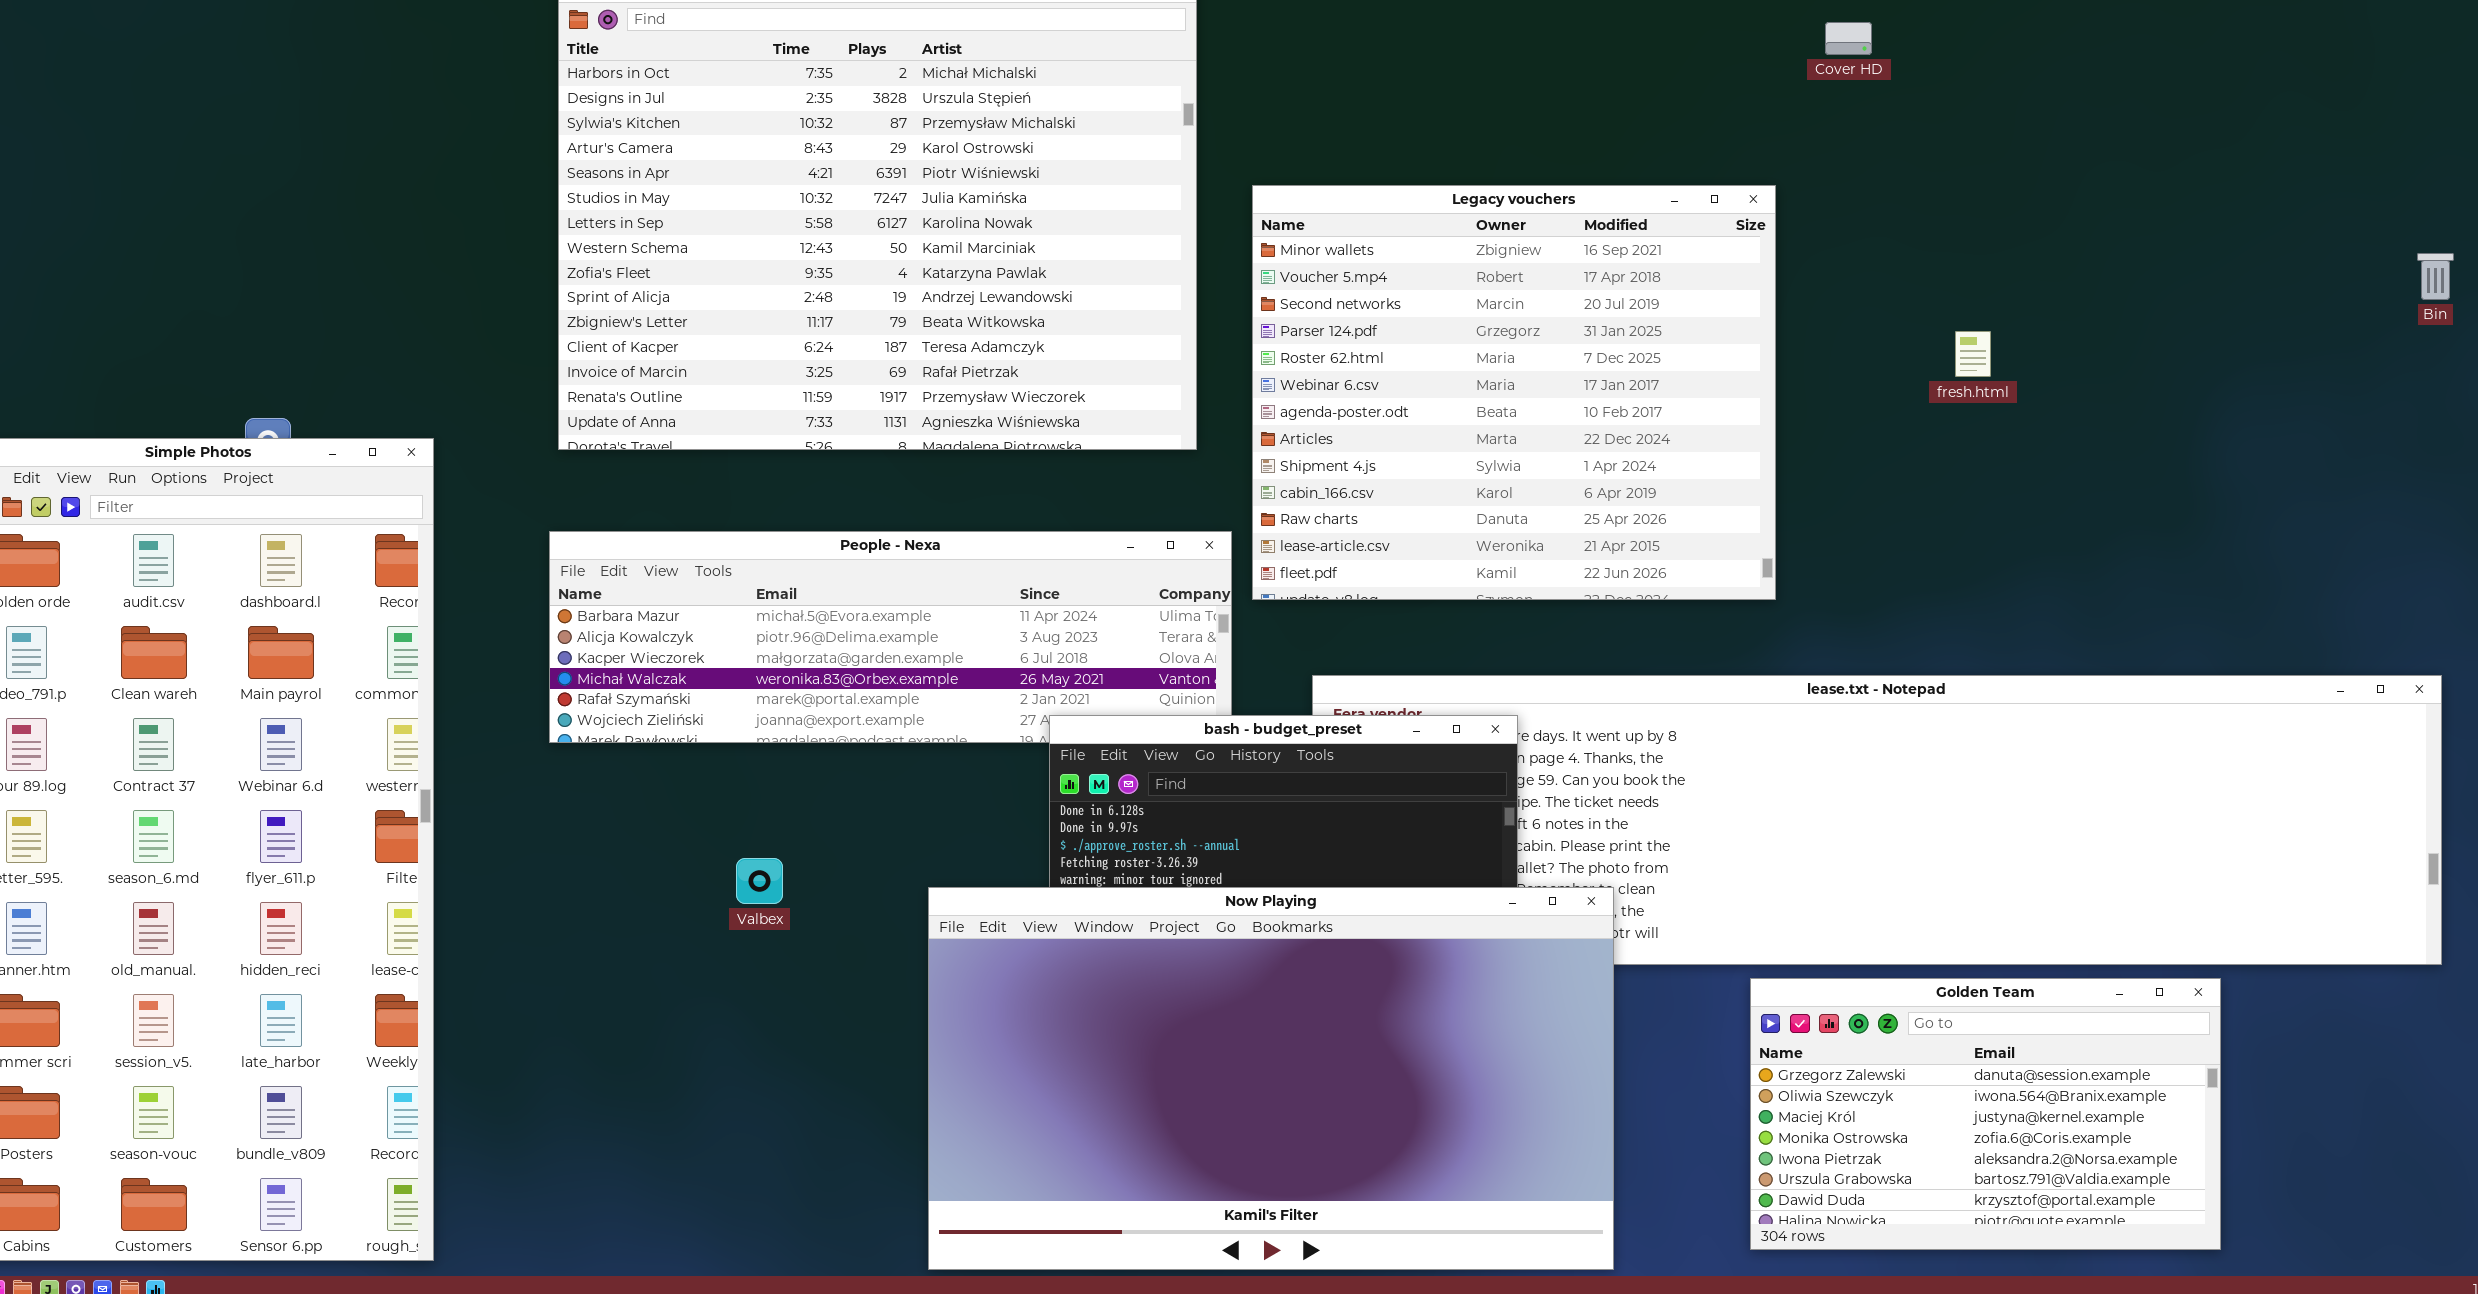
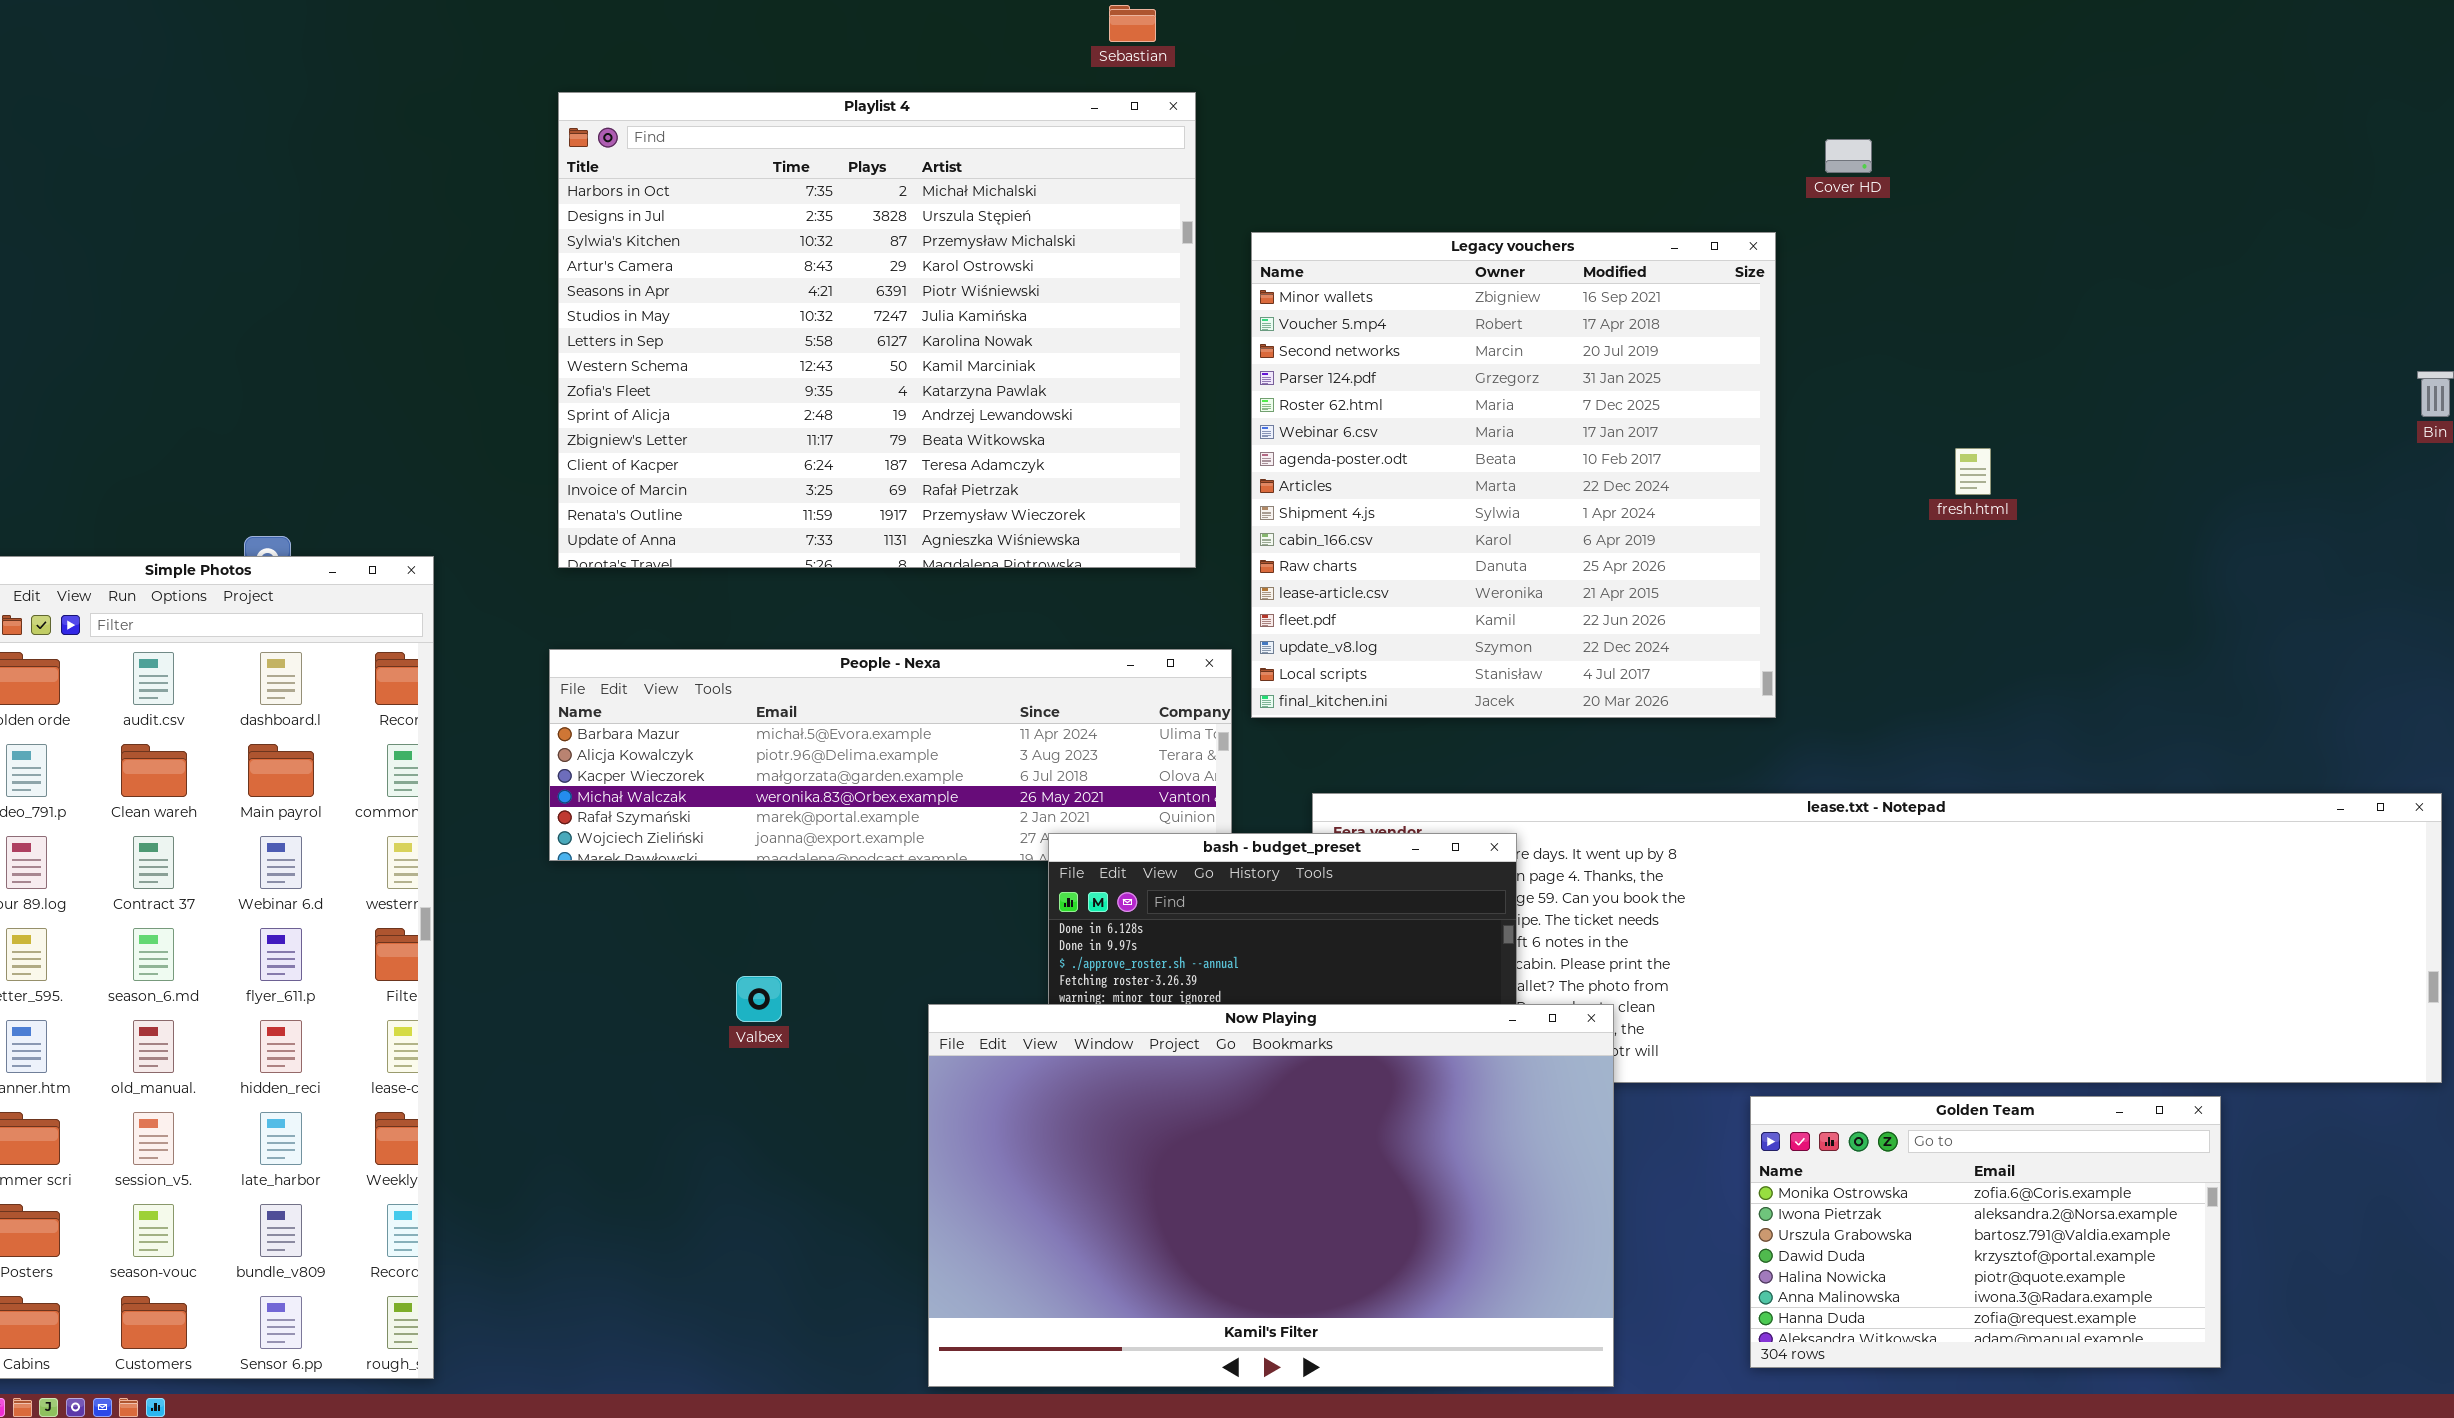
Legacy vouchers: [1252,185,1776,600] -> [1251,232,1776,718], resized
Golden Team: [1750,978,2221,1250] -> [1750,1096,2221,1368], scrolled down 3 rows

